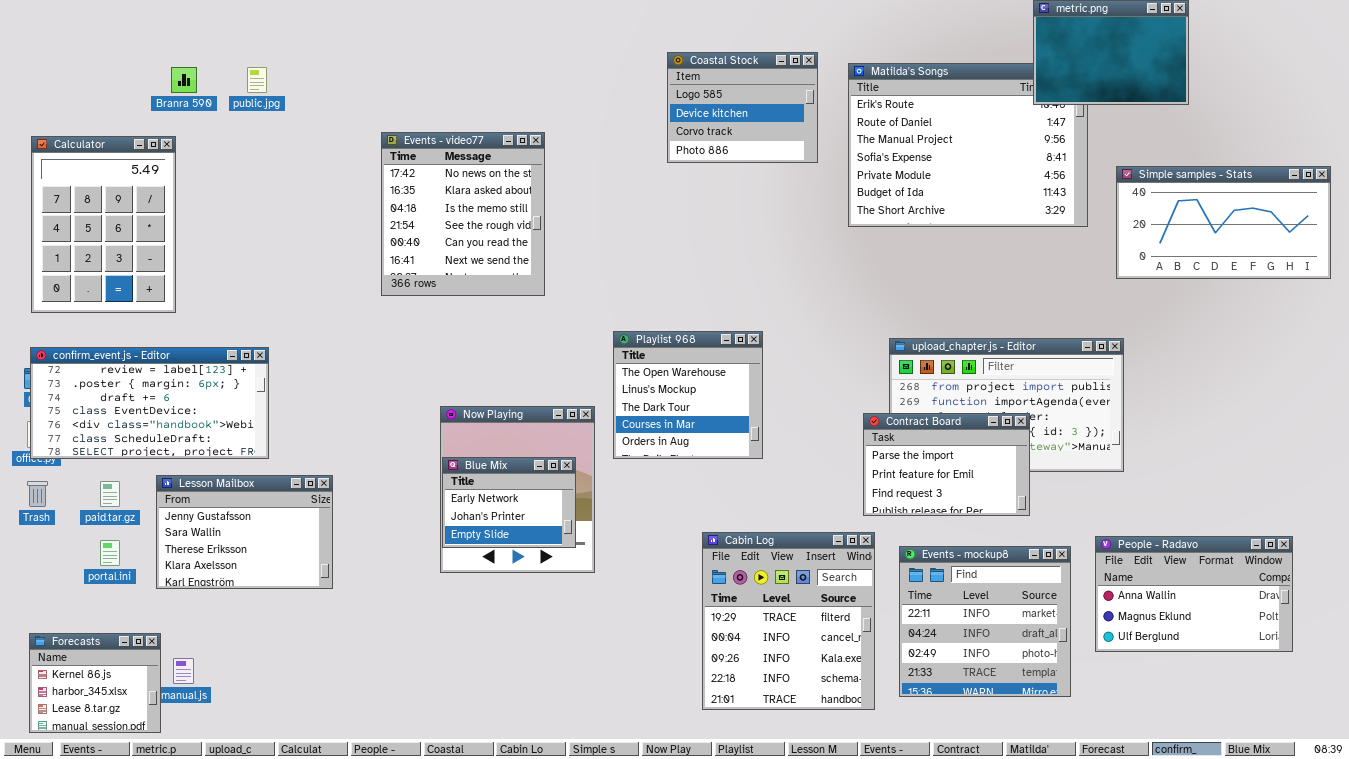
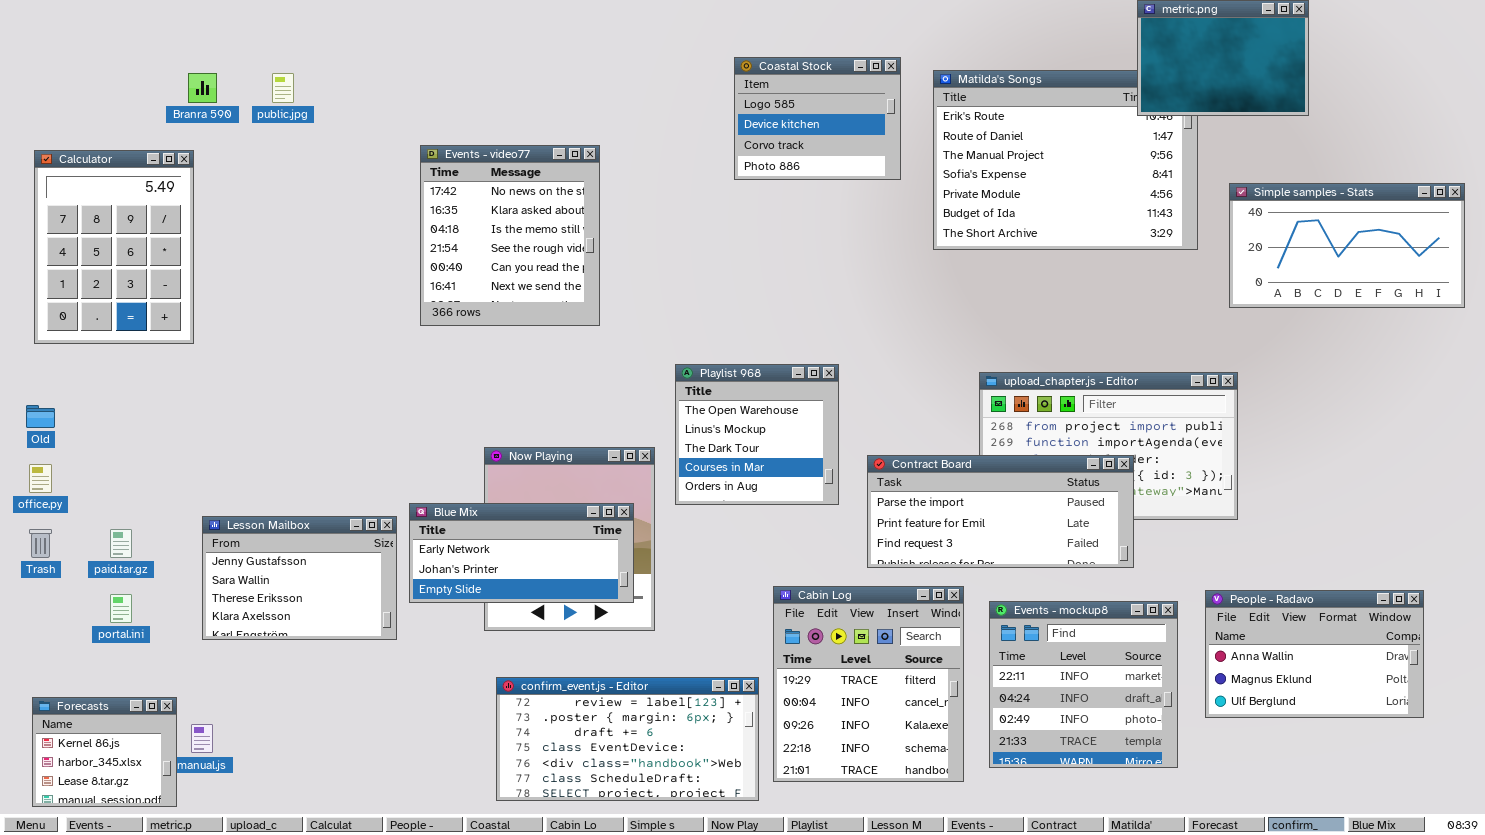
confirm_event.js - Editor: [30,347,269,459] -> [496,677,759,801], moved
Contract Board: [863,413,1030,516] -> [867,455,1134,568], resized
Blue Mix: [442,457,576,548] -> [409,503,634,603], resized
Lesson Mailbox: [156,475,333,589] -> [202,516,397,640], moved

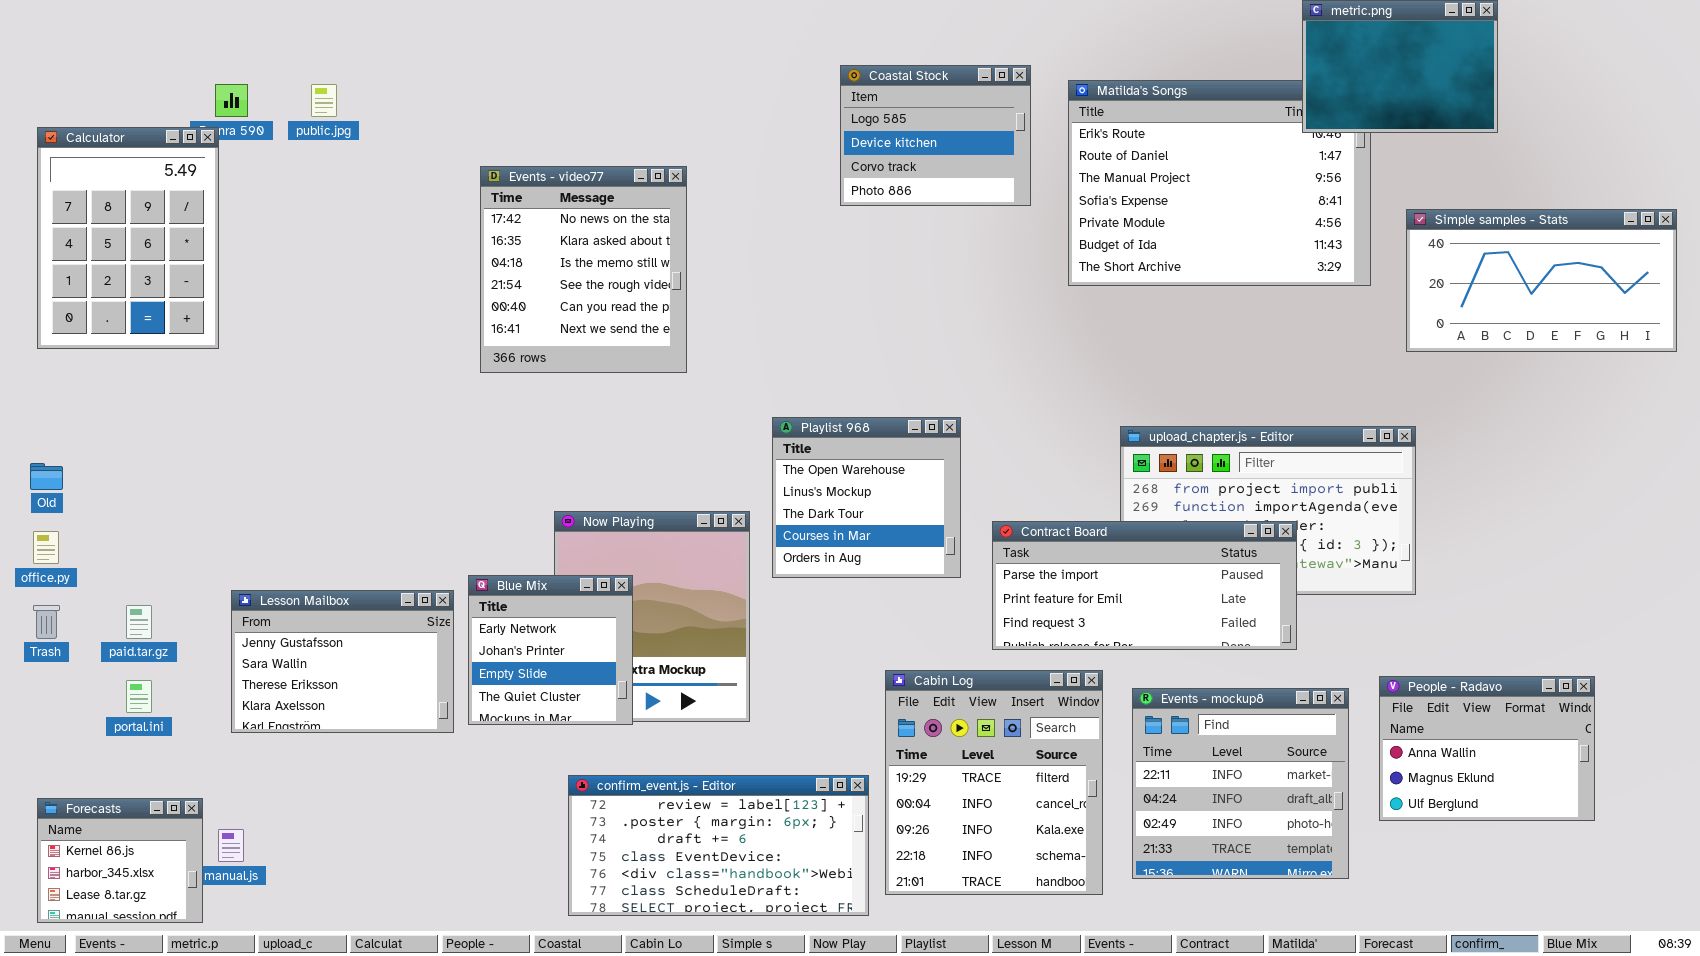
Calculator: [34,150,194,344] -> [37,127,219,349], moved
Blue Mix: [409,503,634,603] -> [468,575,633,725], resized
People - Radavo: [1205,590,1424,718] -> [1379,676,1595,821], resized

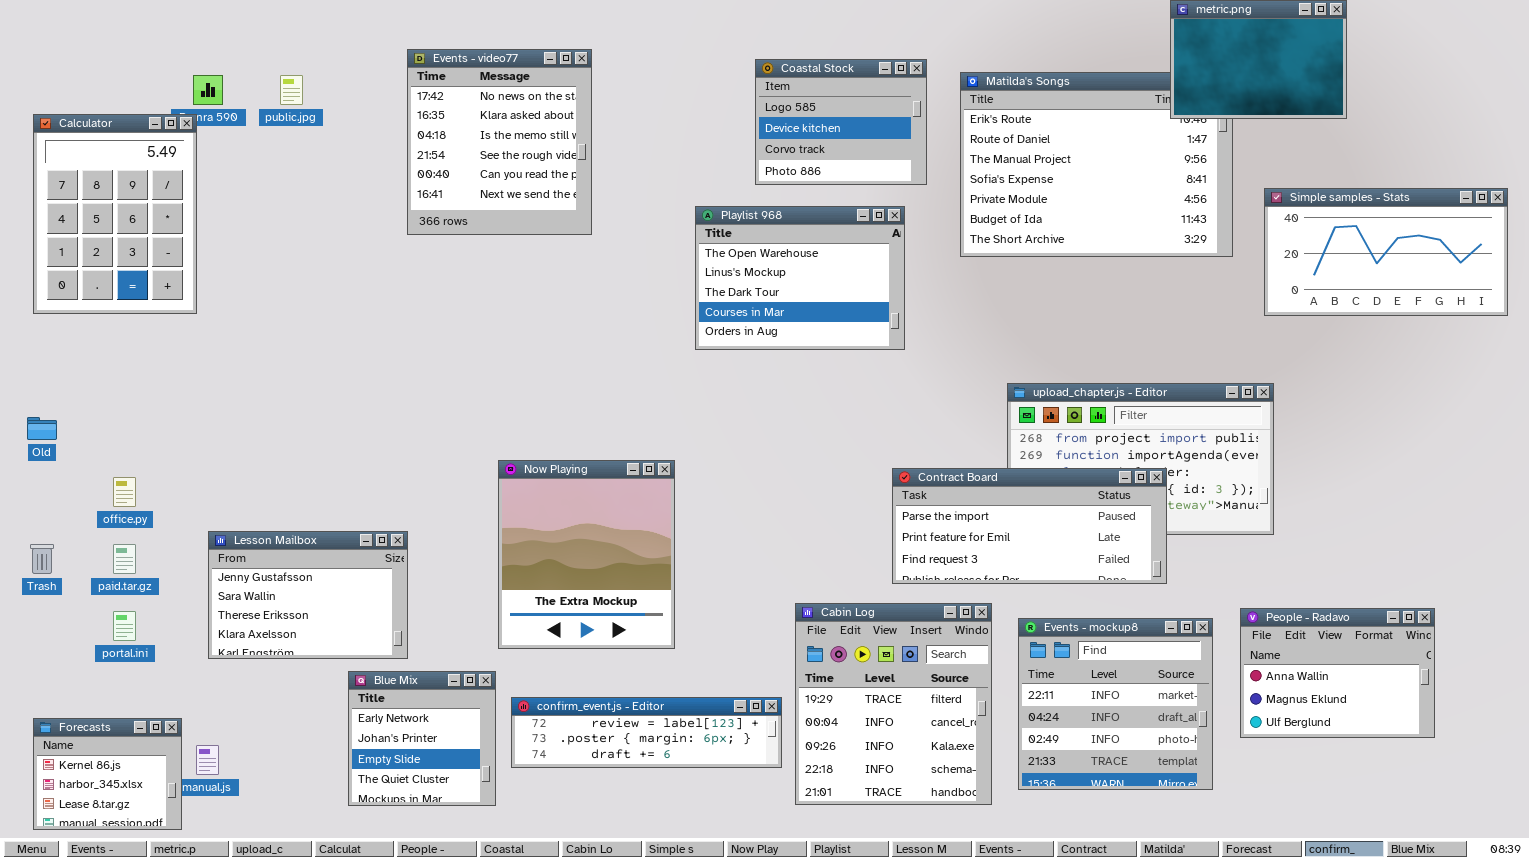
Events - video77: [480,166,687,373] -> [407,49,592,235], moved
Playlist 968: [772,417,961,578] -> [695,206,905,350], moved, resized
office.py: [33,531,59,564] -> [113,477,136,507], moved
Blue Mix: [468,575,633,725] -> [348,671,496,806], moved
confirm_event.js - Editor: [568,775,869,916] -> [511,697,782,768], resized

